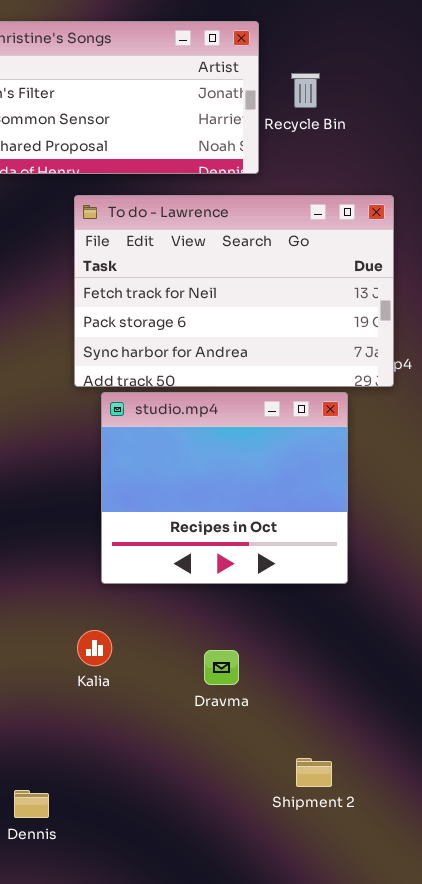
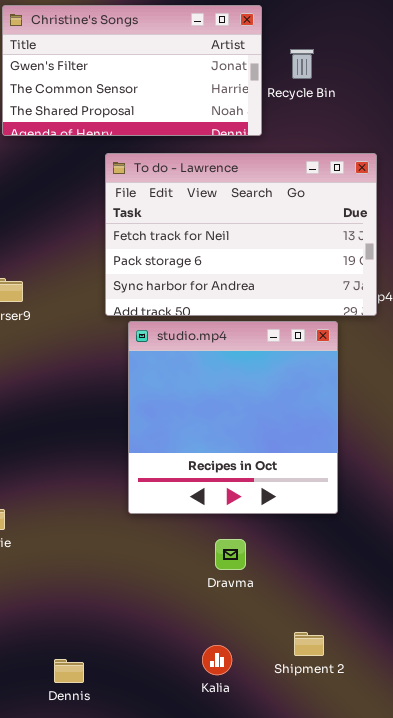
studio.mp4: [101,392,348,584] -> [128,321,338,514], resized
Kalia: [77,630,112,666] -> [202,645,232,675], moved

